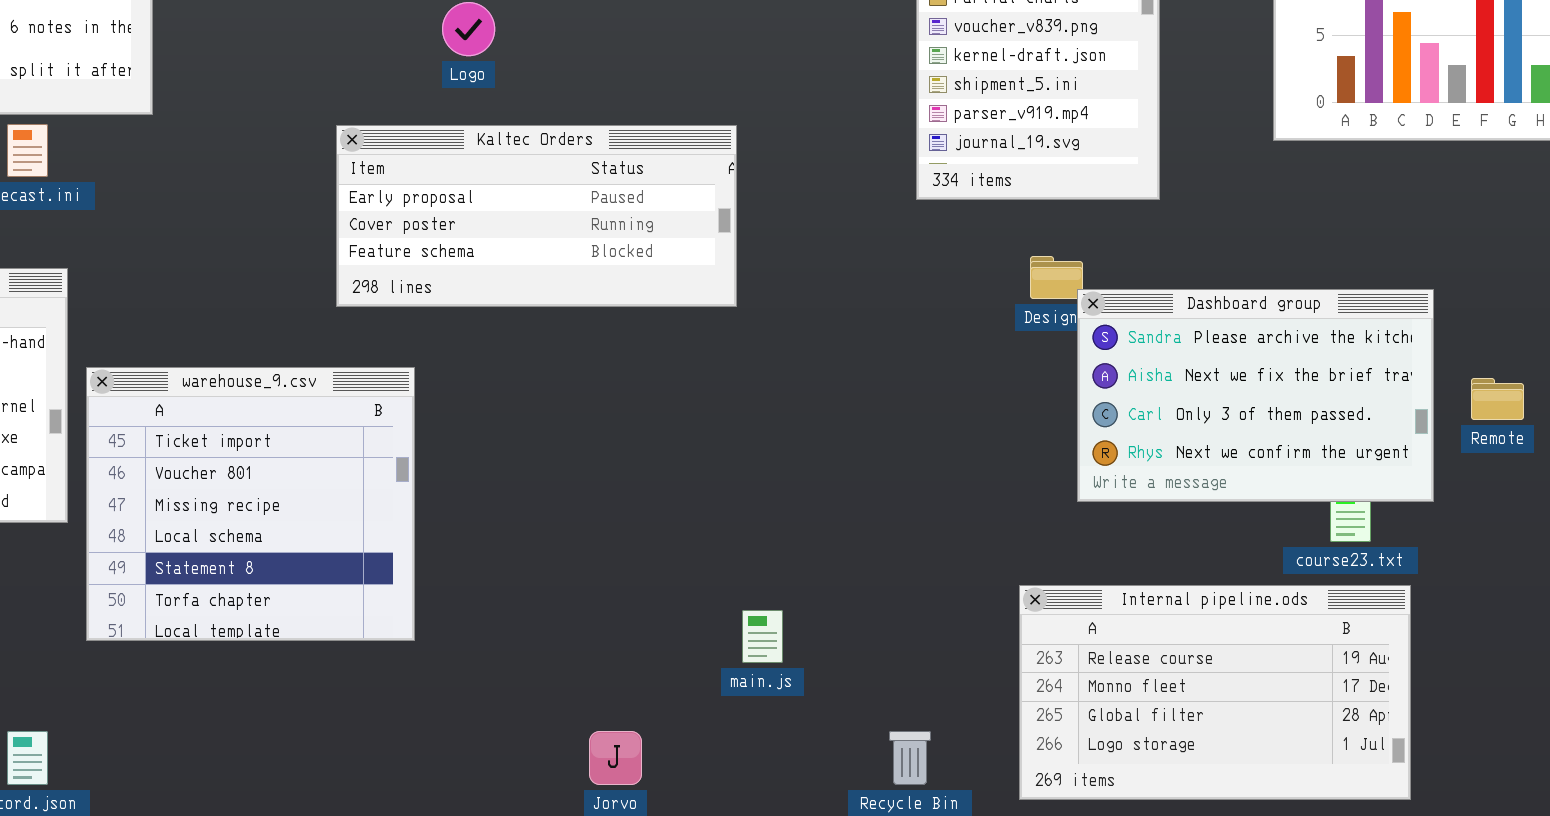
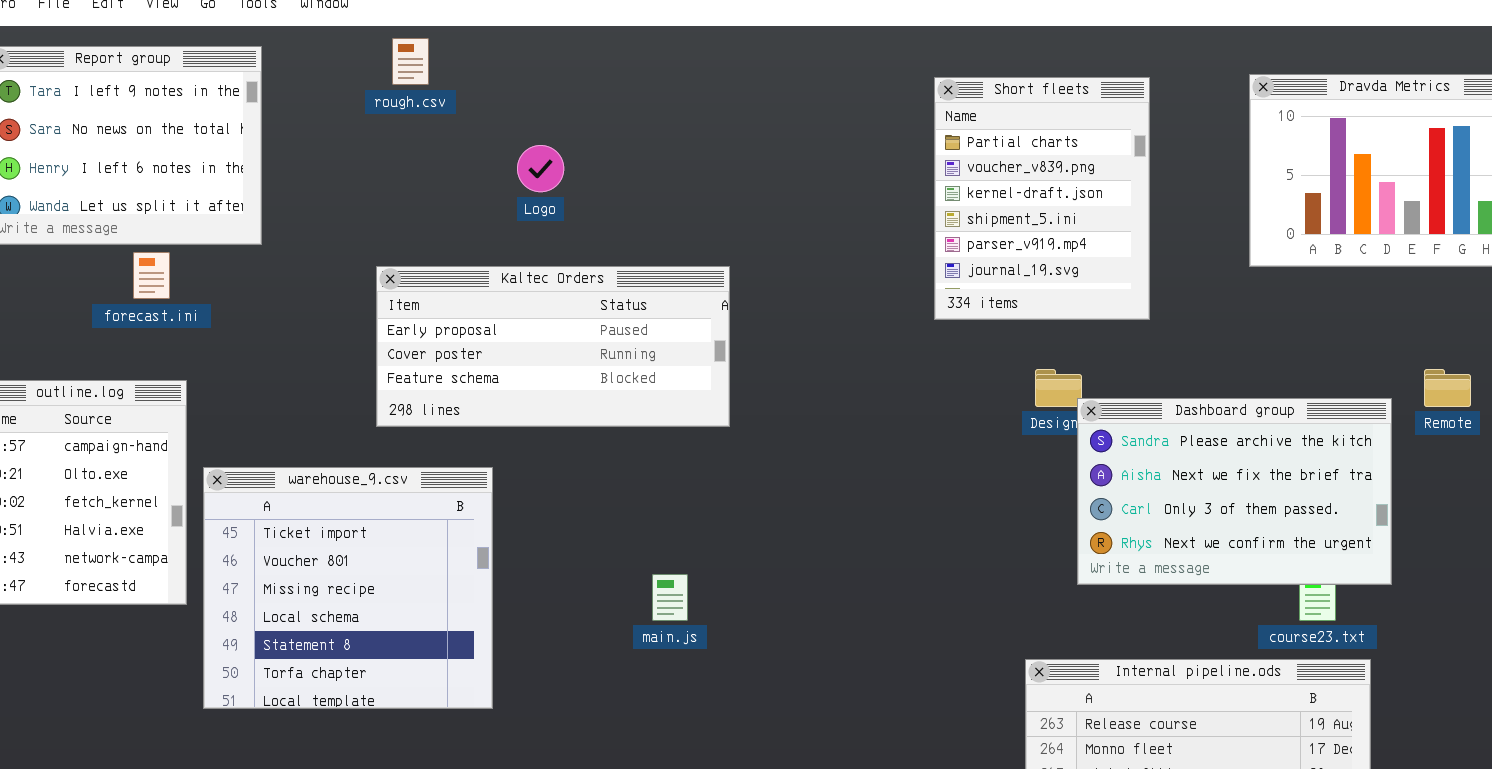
Kaltec Orders: [336,125,737,307] -> [376,266,730,427], moved
Remote: [1471,378,1524,420] -> [1424,369,1471,407], moved
main.js: [742,610,783,663] -> [652,574,688,621], moved

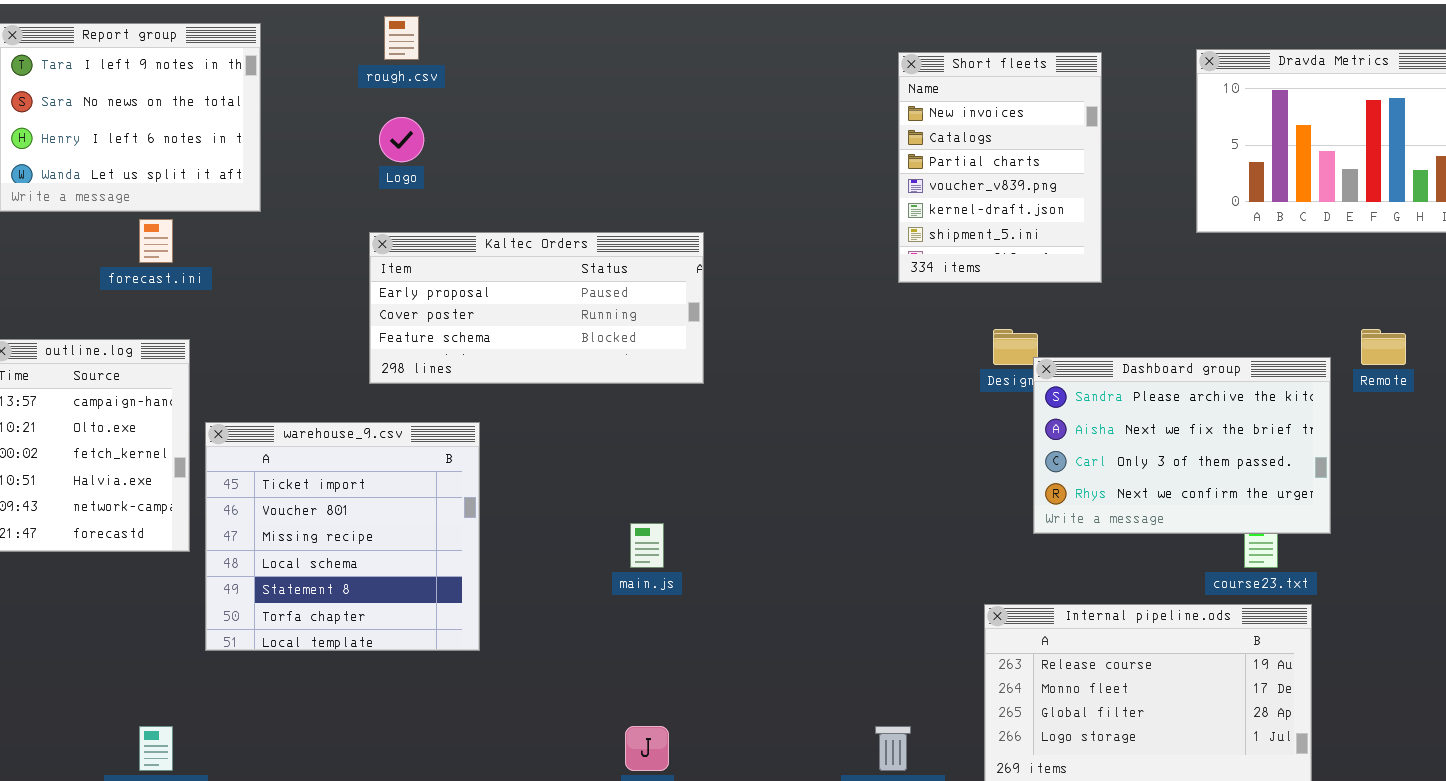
Short fleets: [934,77,1150,320] -> [898,52,1102,283], scrolled up 2 rows
Logo: [517,145,564,192] -> [379,117,424,162], moved

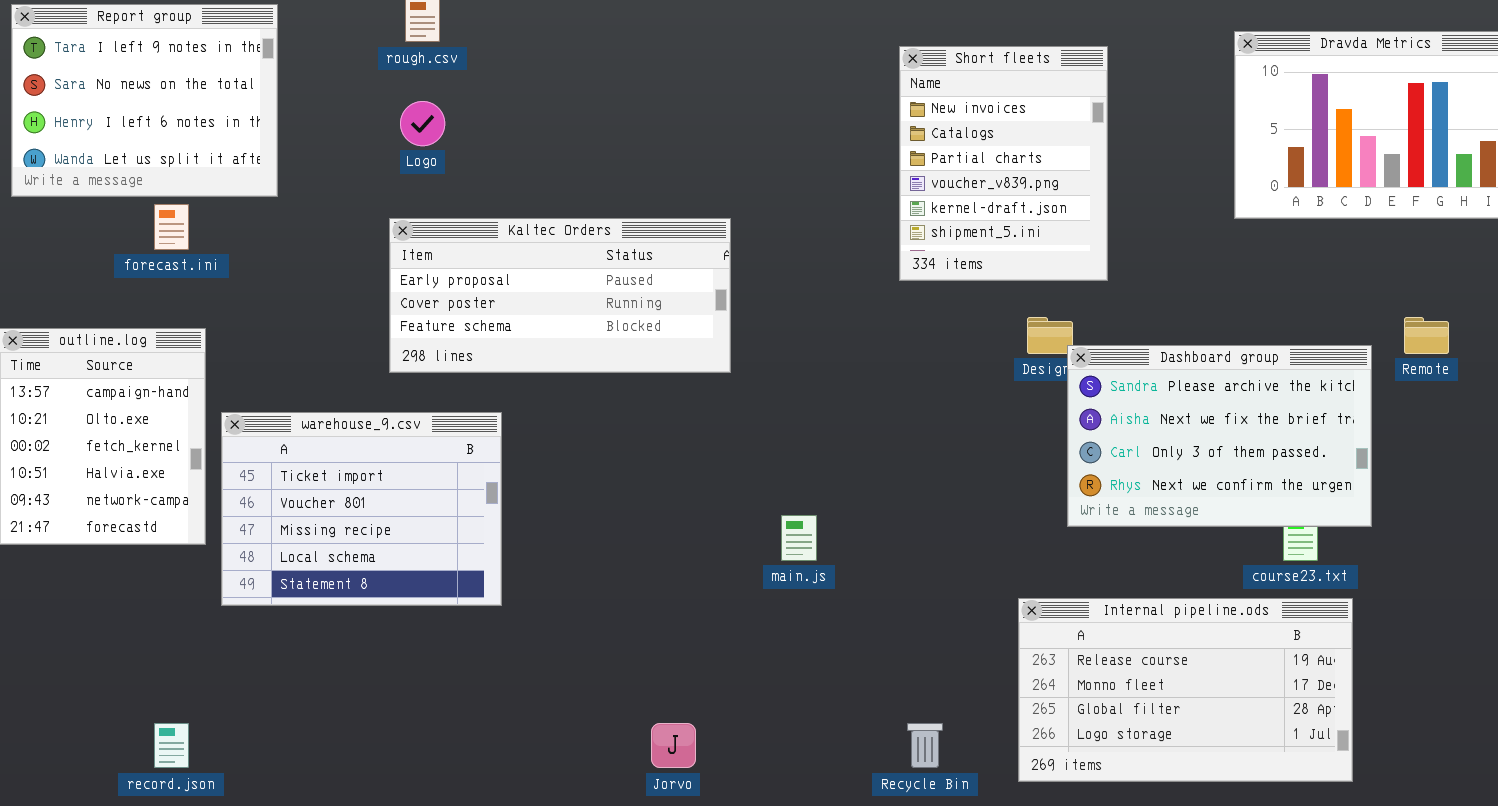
Short fleets: [898,52,1102,283] -> [899,46,1108,281], moved
warehouse_9.csv: [205,422,480,651] -> [221,412,502,606], resized
main.js: [630,523,664,568] -> [781,515,817,561], moved

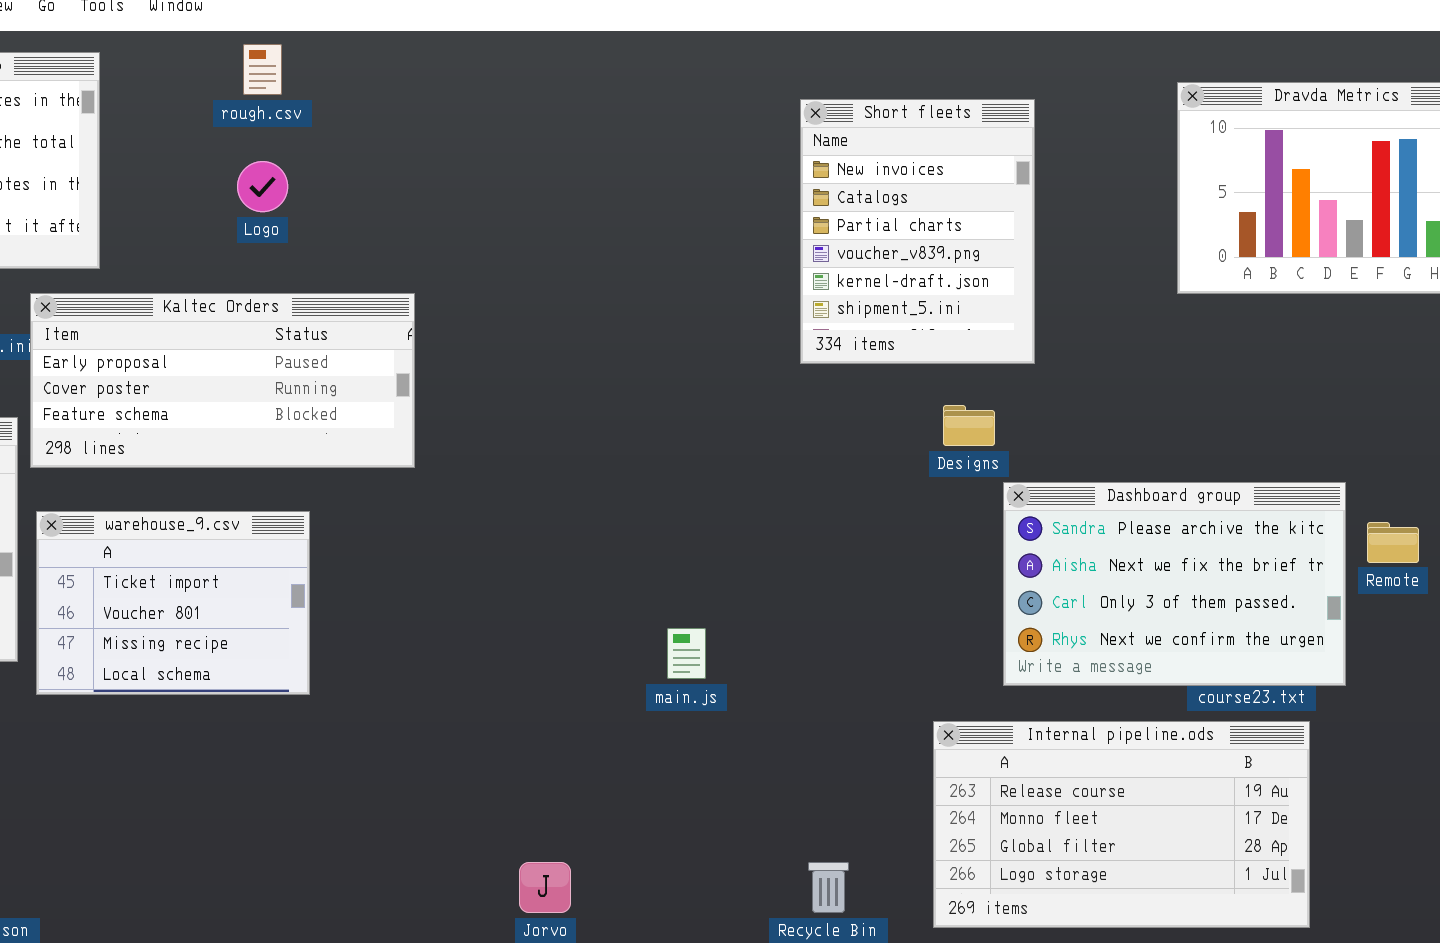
Kaltec Orders: [389,218,731,373] -> [30,293,415,468], moved
Remote: [1404,317,1449,354] -> [1367,522,1419,563], moved
Dashboard group: [1067,345,1372,527] -> [1003,482,1346,686], moved
warehouse_9.csv: [221,412,502,606] -> [36,511,310,695], resized

